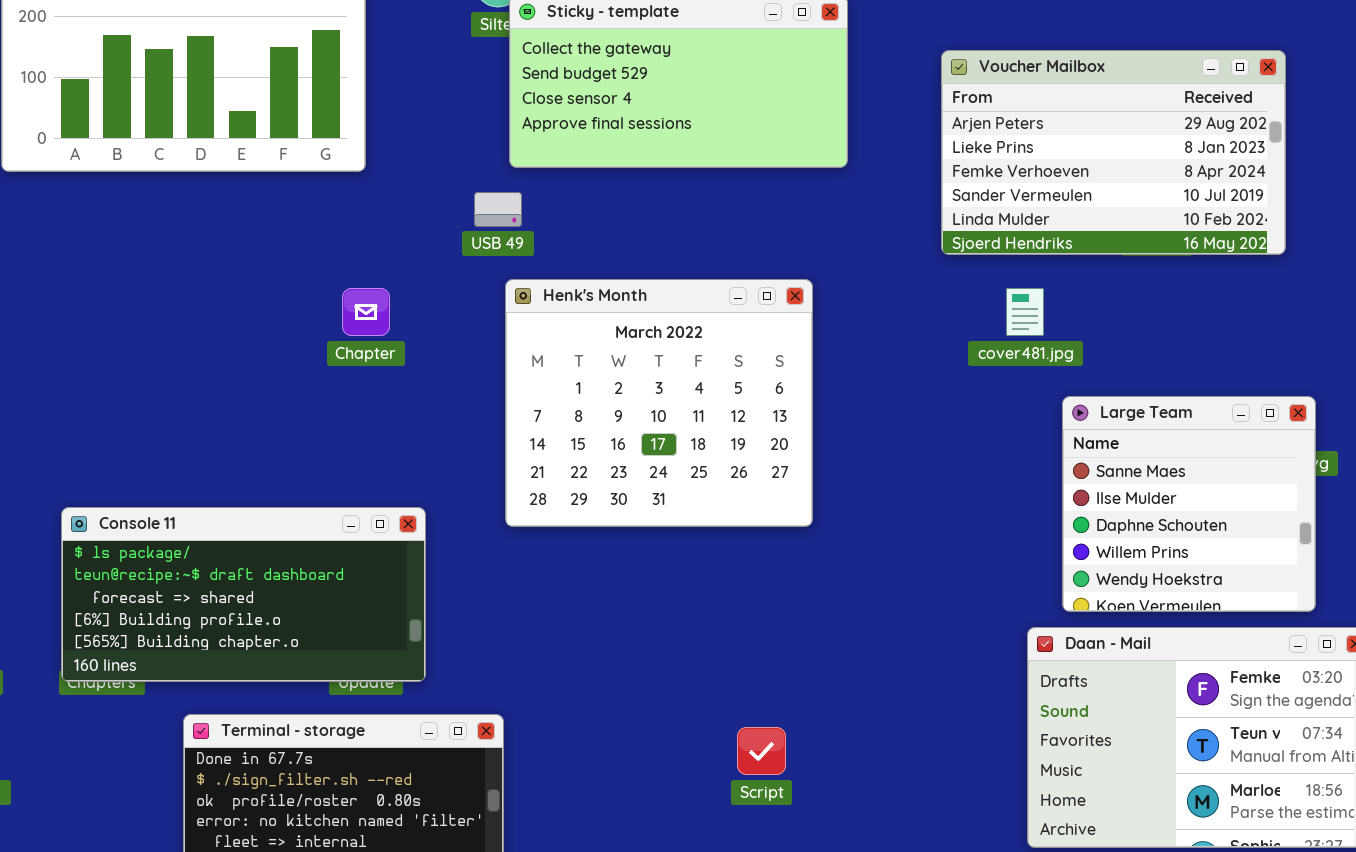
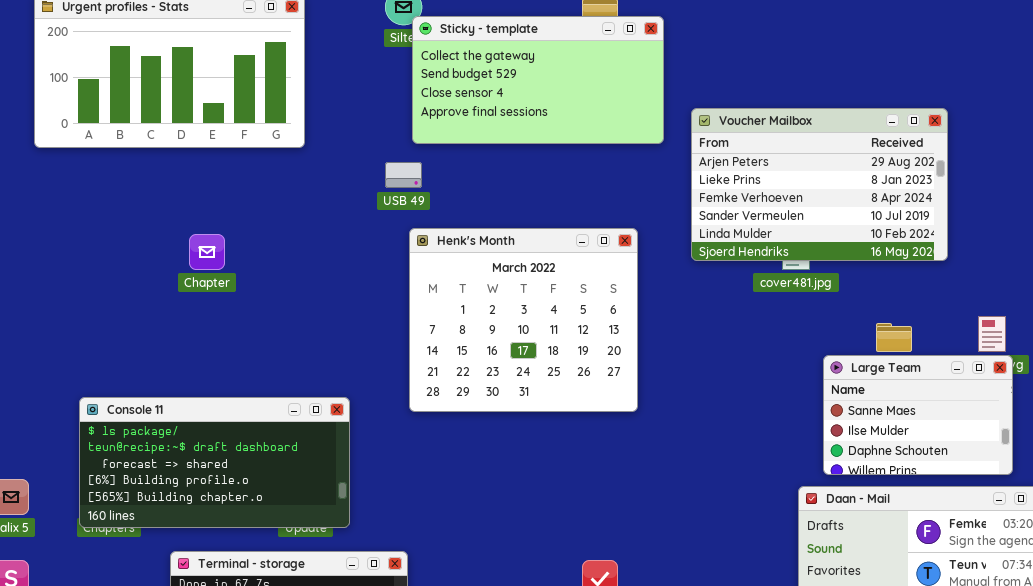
Voucher Mailbox: [941,50,1286,255] -> [691,108,948,261], moved
Chapter: [342,288,390,336] -> [189,234,225,270], moved
Large Team: [1062,396,1316,612] -> [823,355,1013,475], resized

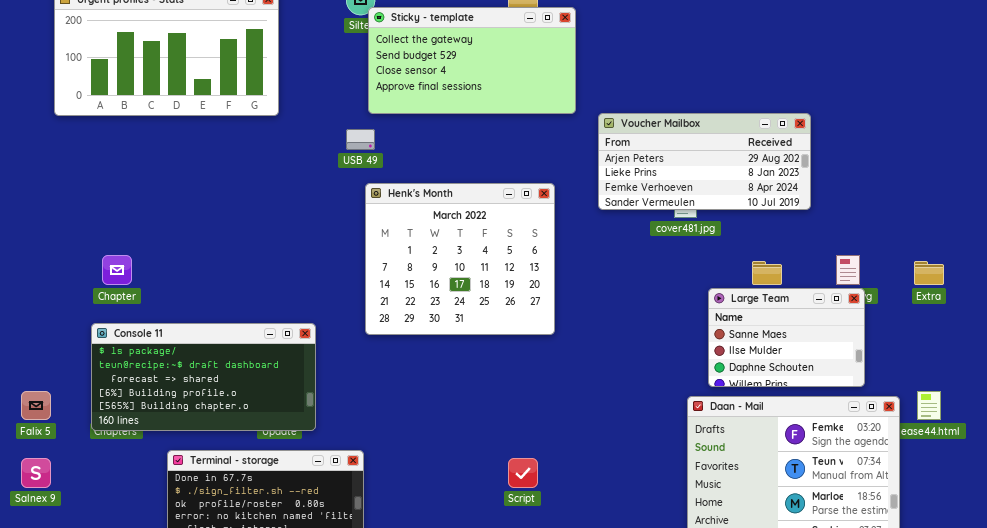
Voucher Mailbox: [691,108,948,261] -> [598,113,811,210], resized
Chapter: [189,234,225,270] -> [102,255,132,285], moved

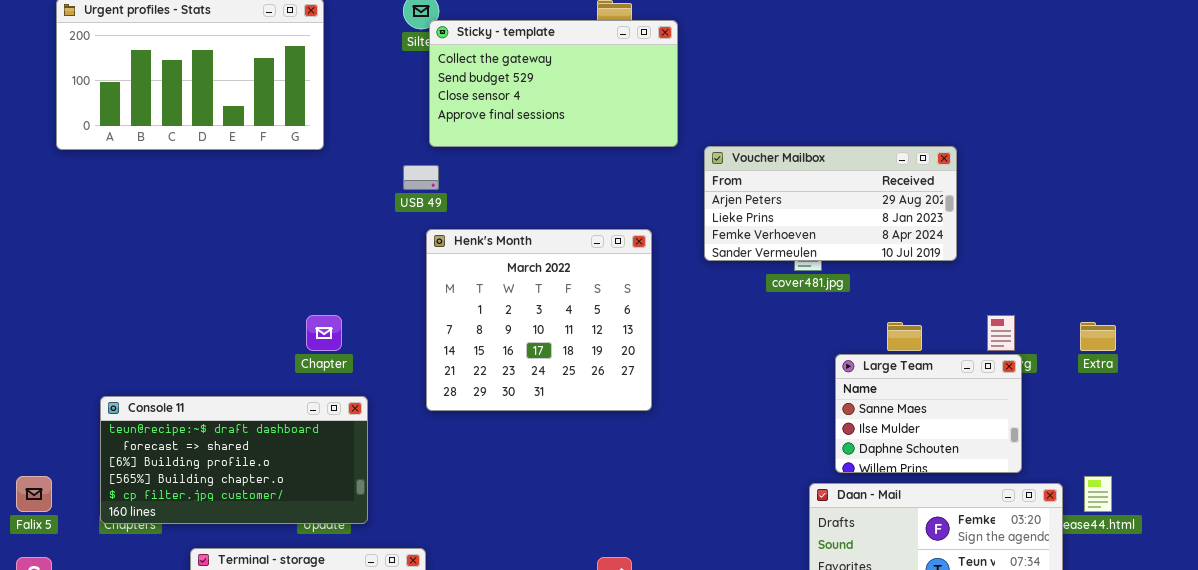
Chapter: [102,255,132,285] -> [306,315,342,351], moved
Console 11: [91,323,316,431] -> [100,396,368,524], scrolled down 1 row

